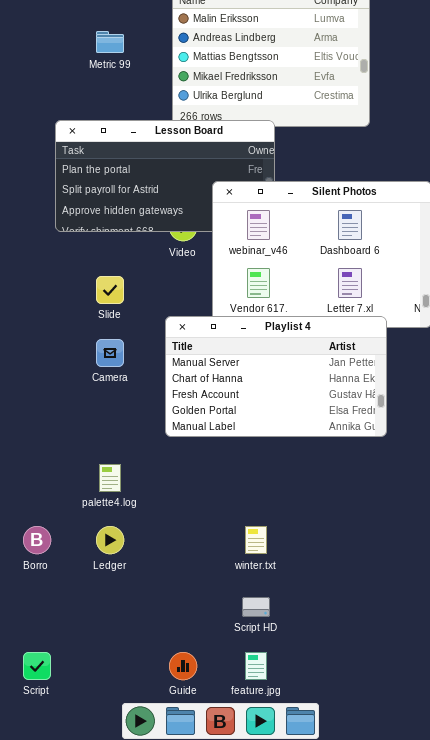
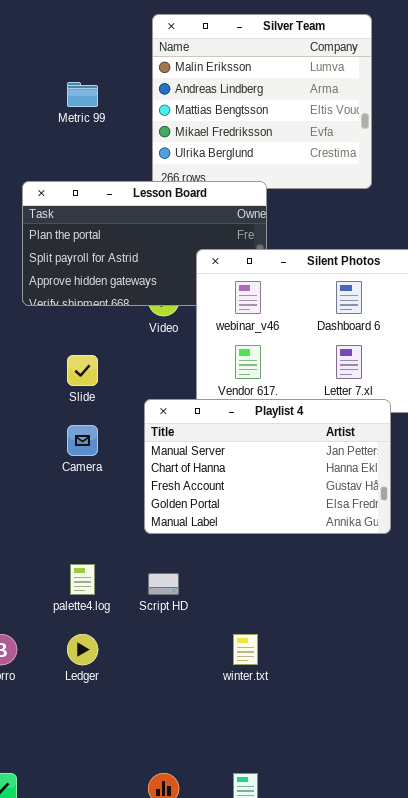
Script HD: [242,597,270,617] -> [148,573,179,595], moved

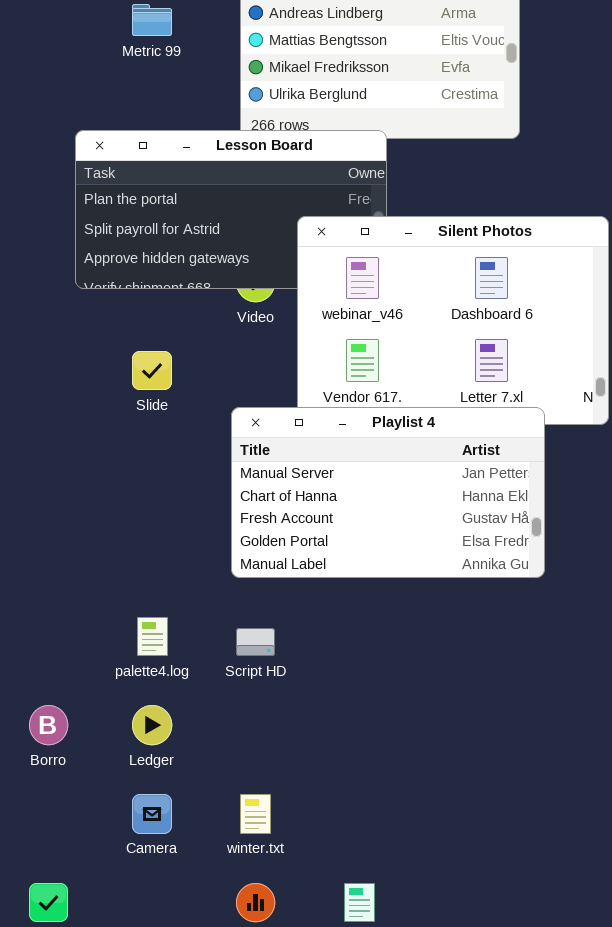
Camera: [67,425,98,456] -> [132,794,172,834], moved
winter.txt: [233,634,258,665] -> [240,794,271,834], moved

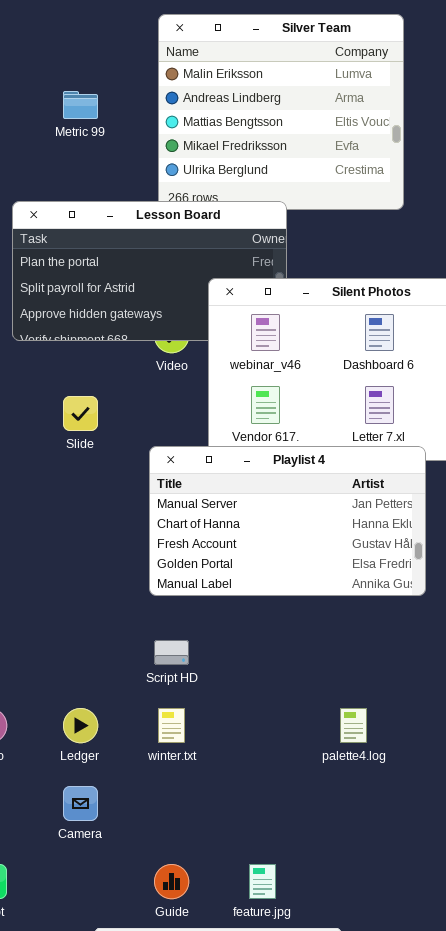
palette4.log: [137,617,168,656] -> [340,708,367,743], moved
winter.txt: [240,794,271,834] -> [158,708,185,743], moved

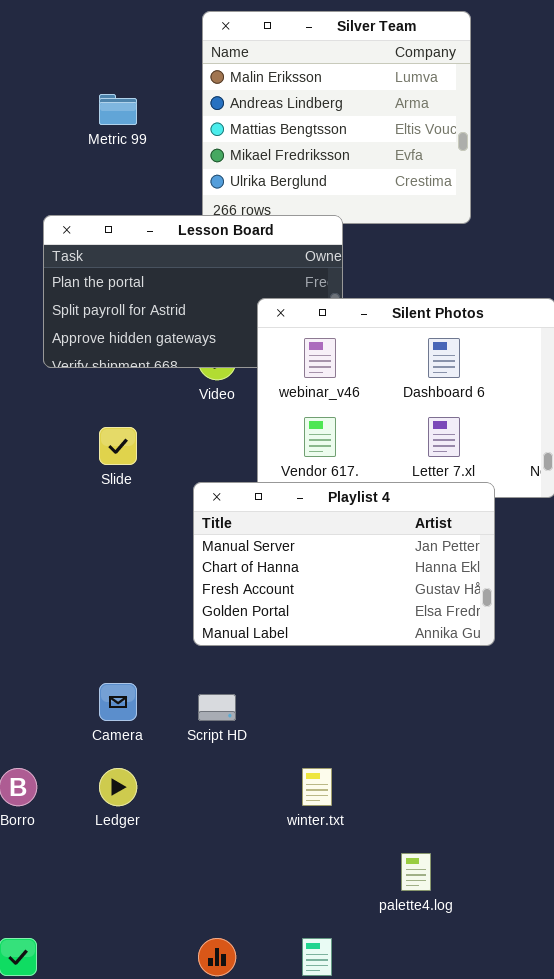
winter.txt: [158,708,185,743] -> [302,768,332,806], moved
palette4.log: [340,708,367,743] -> [401,853,431,891], moved
Camera: [63,786,98,821] -> [99,683,137,721], moved

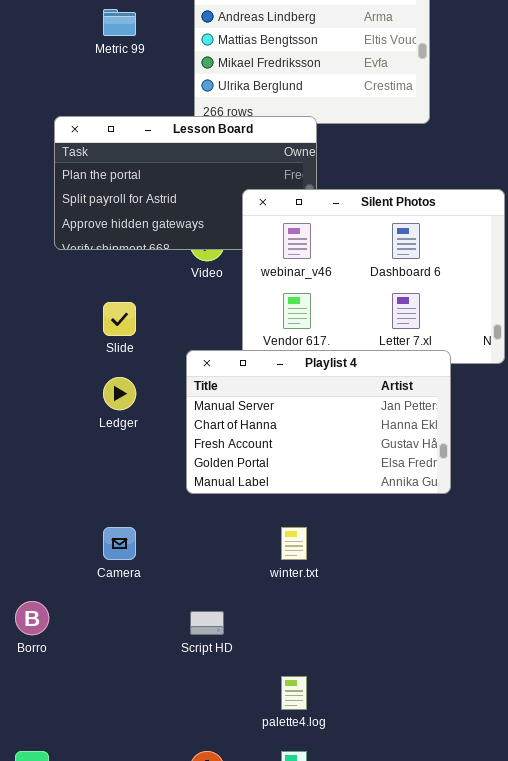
Script HD: [198,694,236,721] -> [190,611,224,635], moved
Ledger: [99,768,137,806] -> [103,377,136,410], moved
winter.txt: [302,768,332,806] -> [281,527,307,560], moved
palette4.log: [401,853,431,891] -> [281,676,307,710], moved

